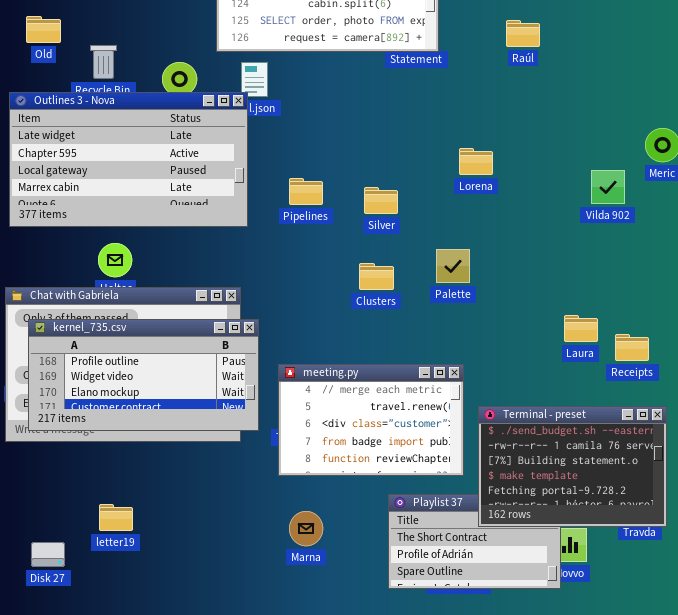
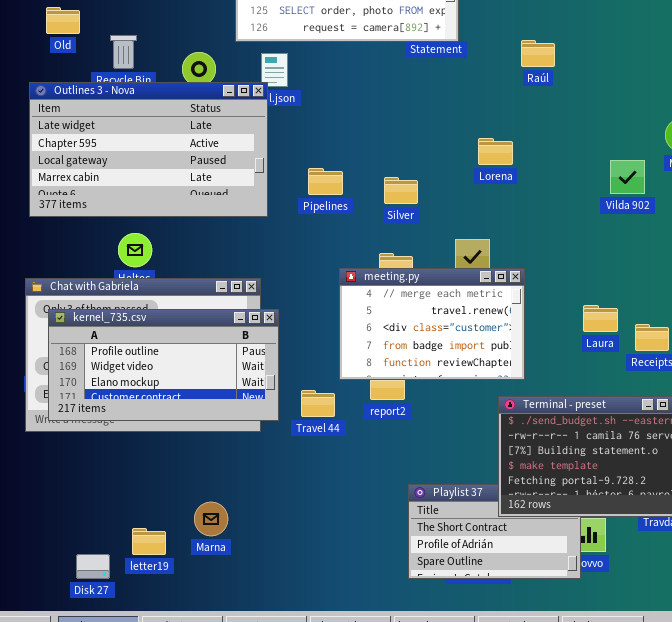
Raúl: [506,20,540,47] -> [521,40,555,67], moved
meeting.py: [278,364,464,476] -> [339,268,525,380], moved
letter19: [99,504,133,531] -> [132,528,166,555], moved
Marna: [289,511,323,546] -> [194,502,228,536], moved
Disk 27: [31,542,65,567] -> [76,554,110,579], moved

